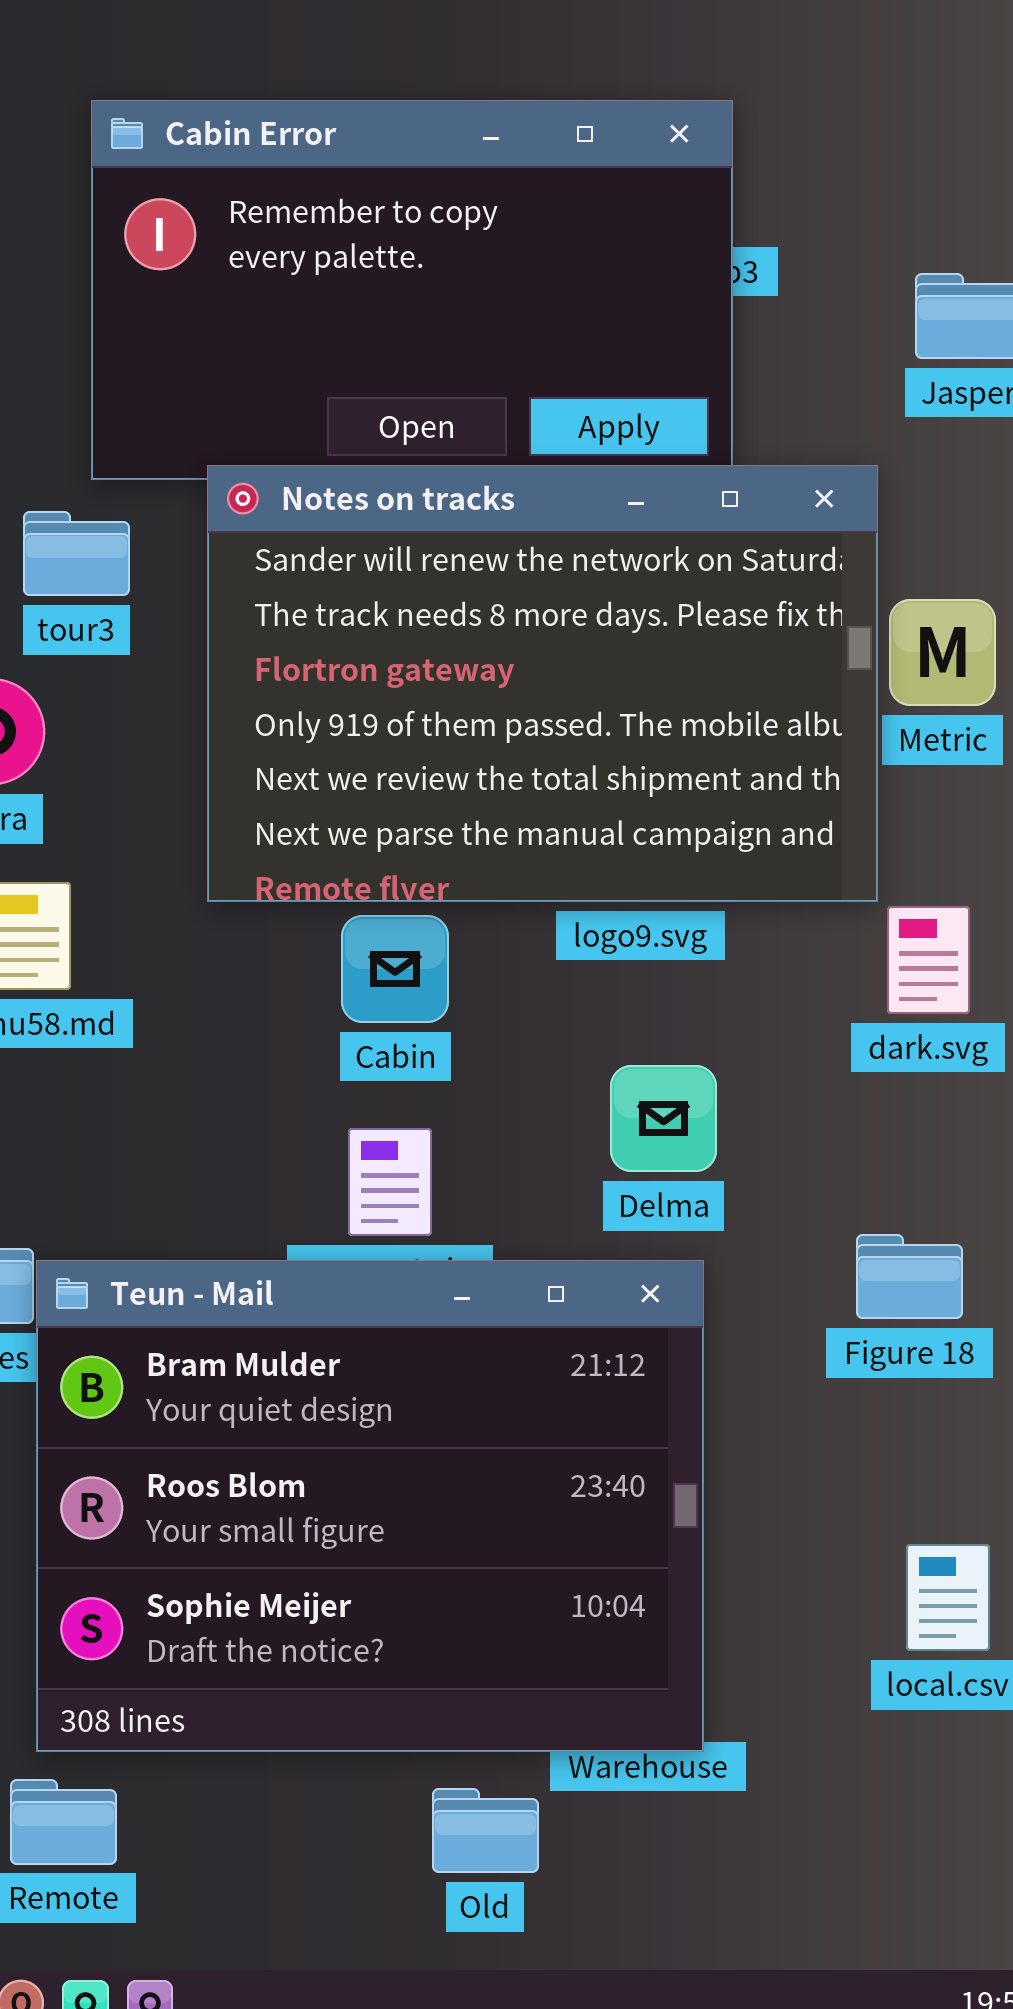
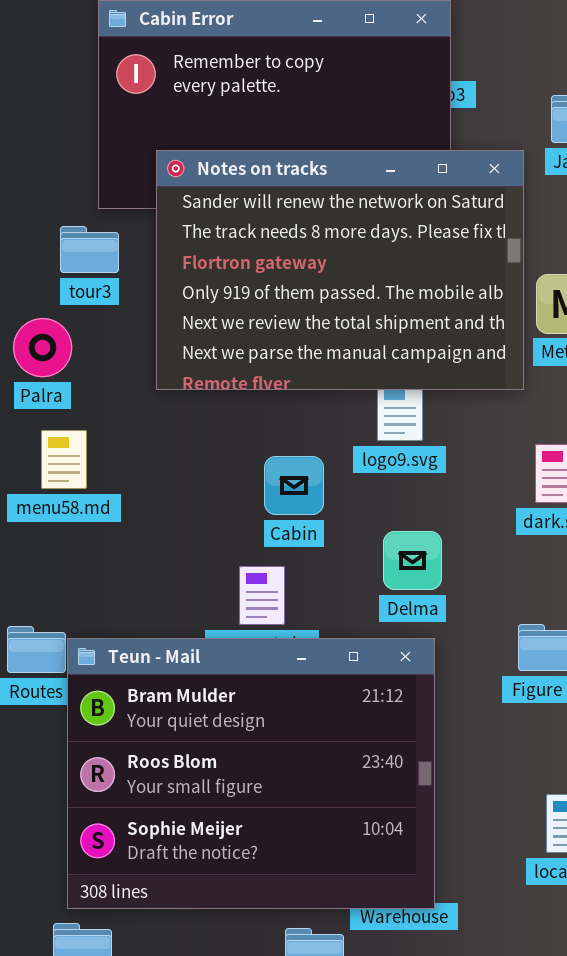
Notes on tracks: [207,465,878,902] -> [156,150,524,390], moved
Cabin: [341,915,449,1023] -> [264,456,324,515], moved

